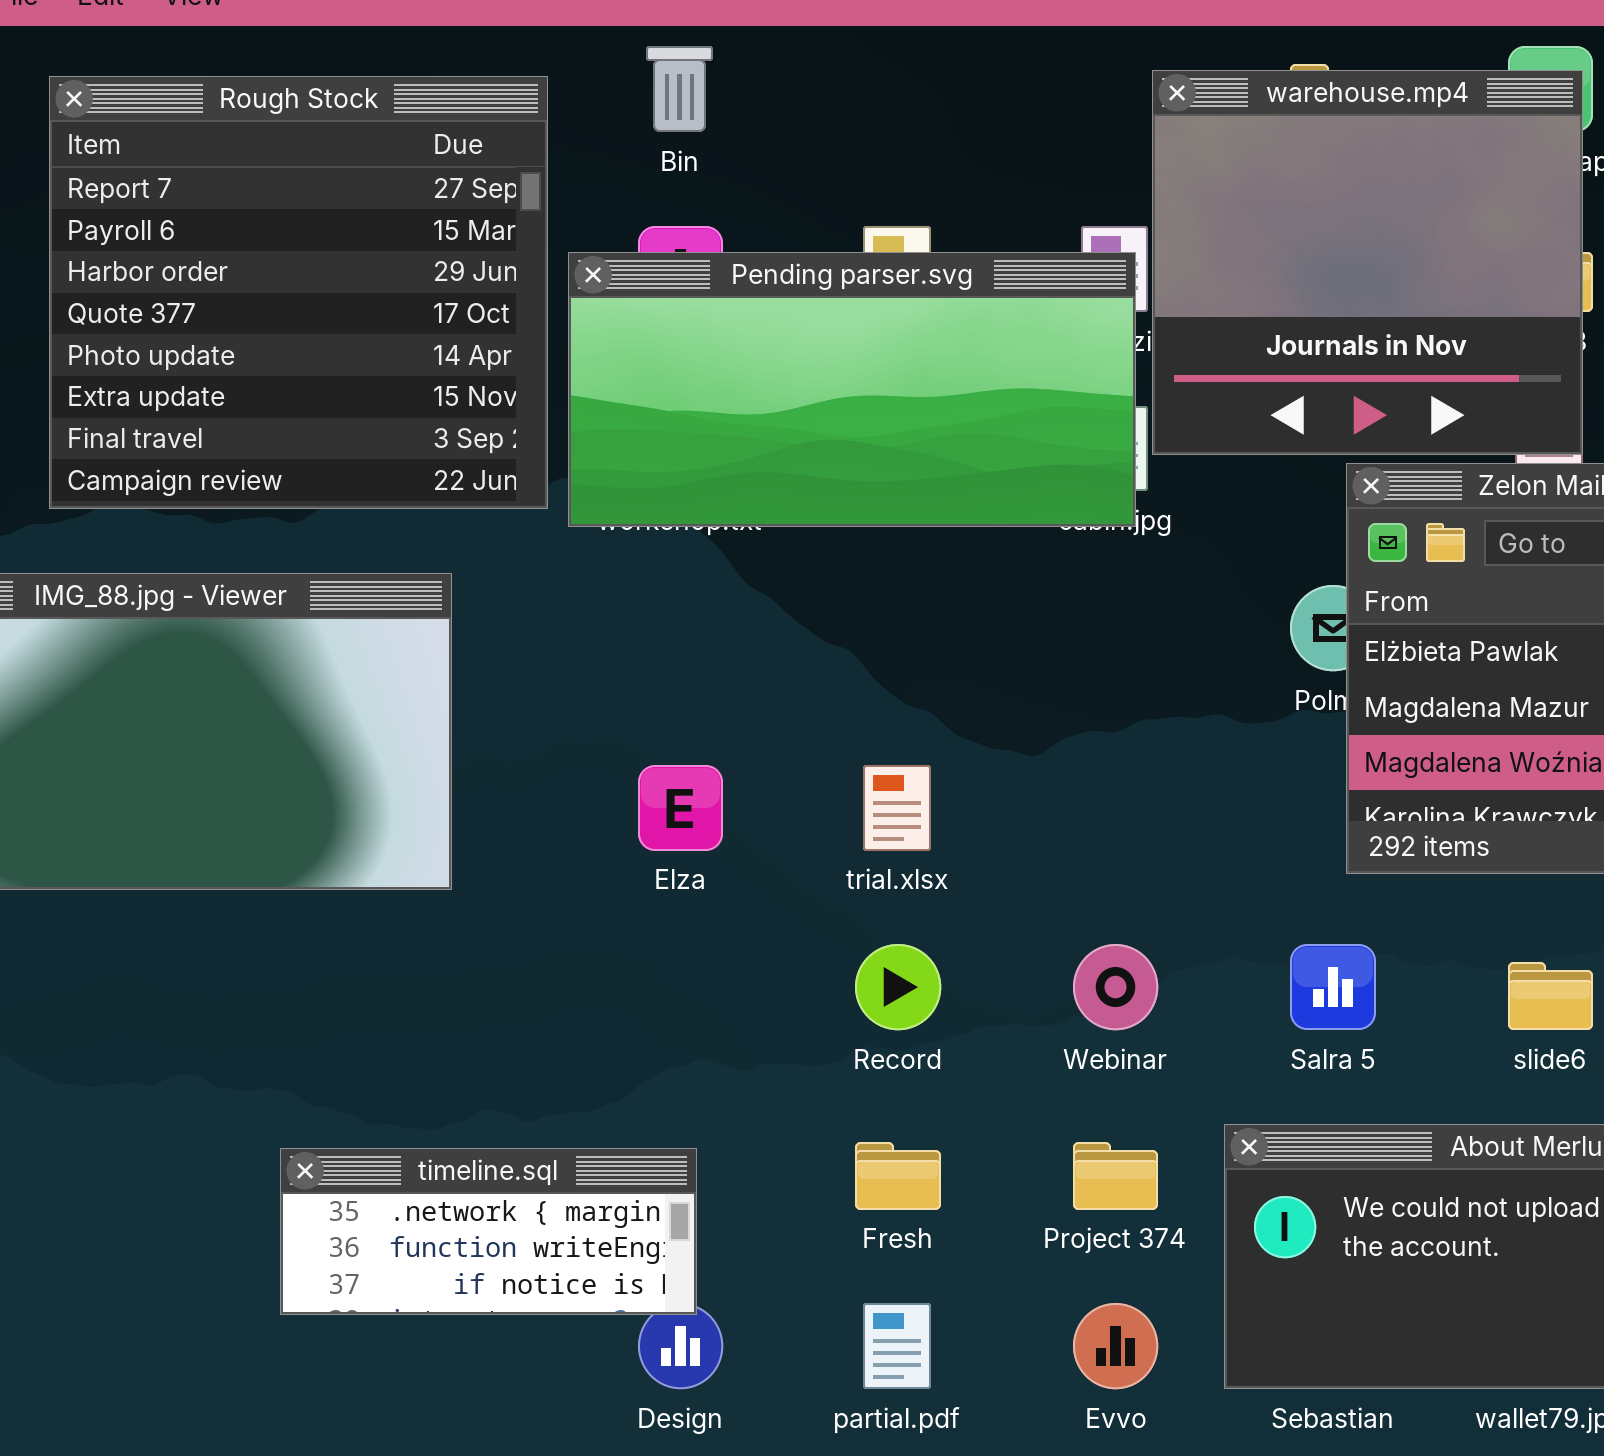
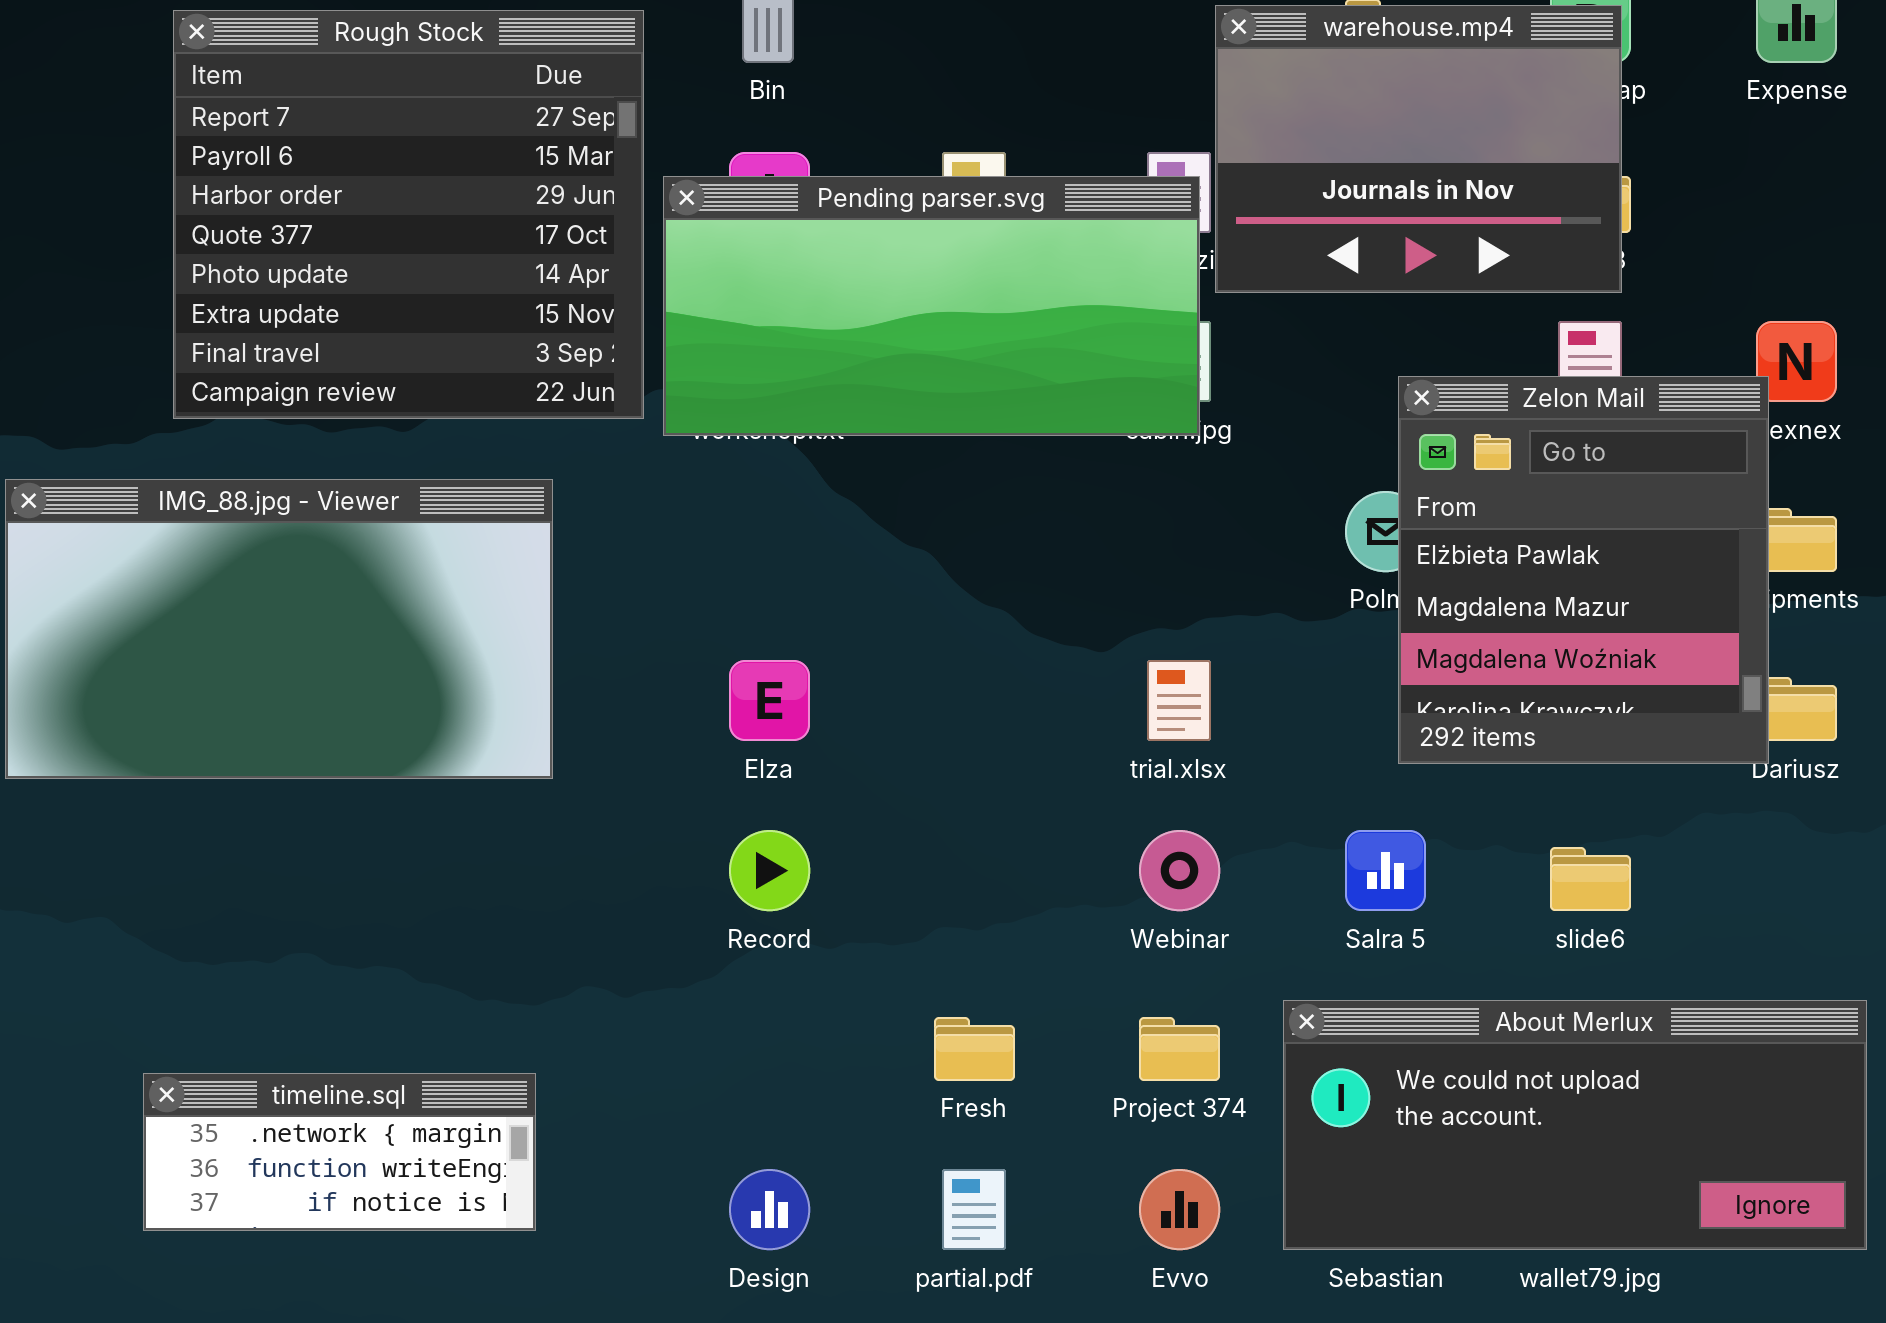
warehouse.mp4: [1152,70,1583,455] -> [1215,5,1622,293], resized
trial.xlsx: [863,765,931,851] -> [1147,660,1211,741], moved
Record: [855,944,941,1030] -> [729,830,810,911], moved
timeline.sql: [280,1148,697,1315] -> [143,1073,536,1231], moved

